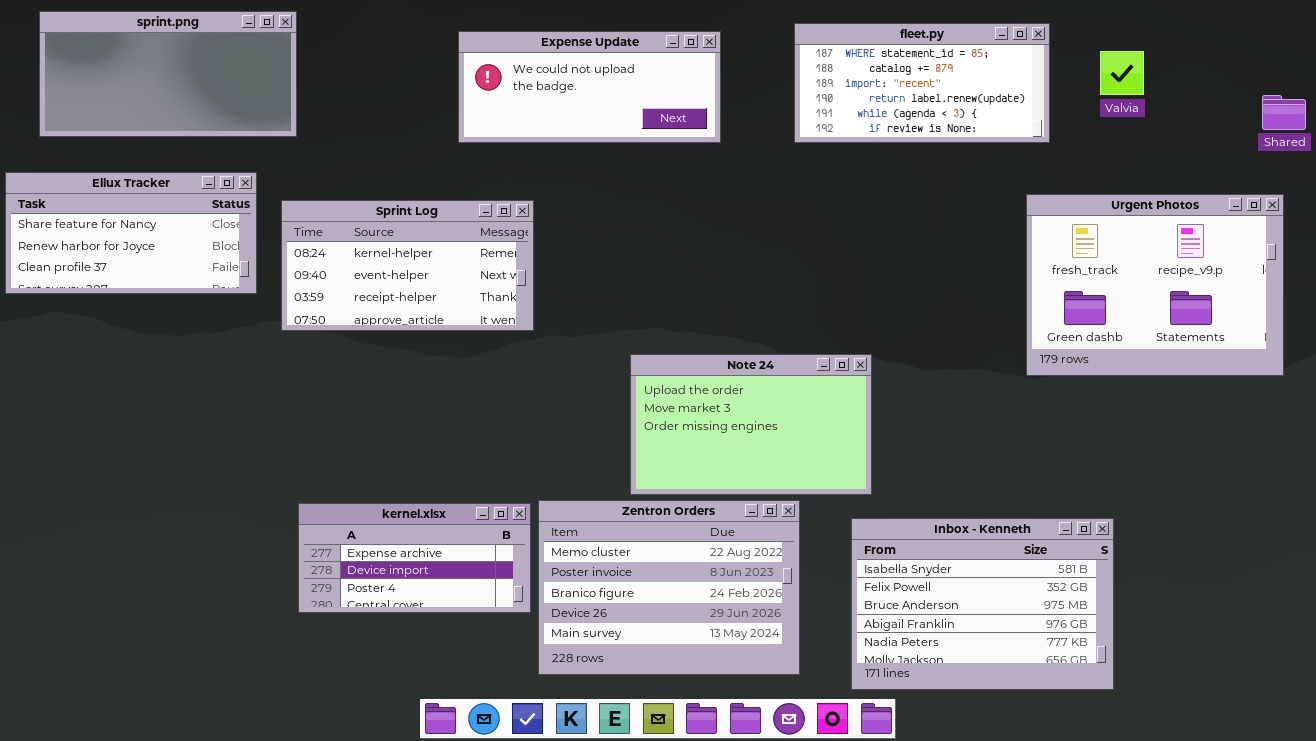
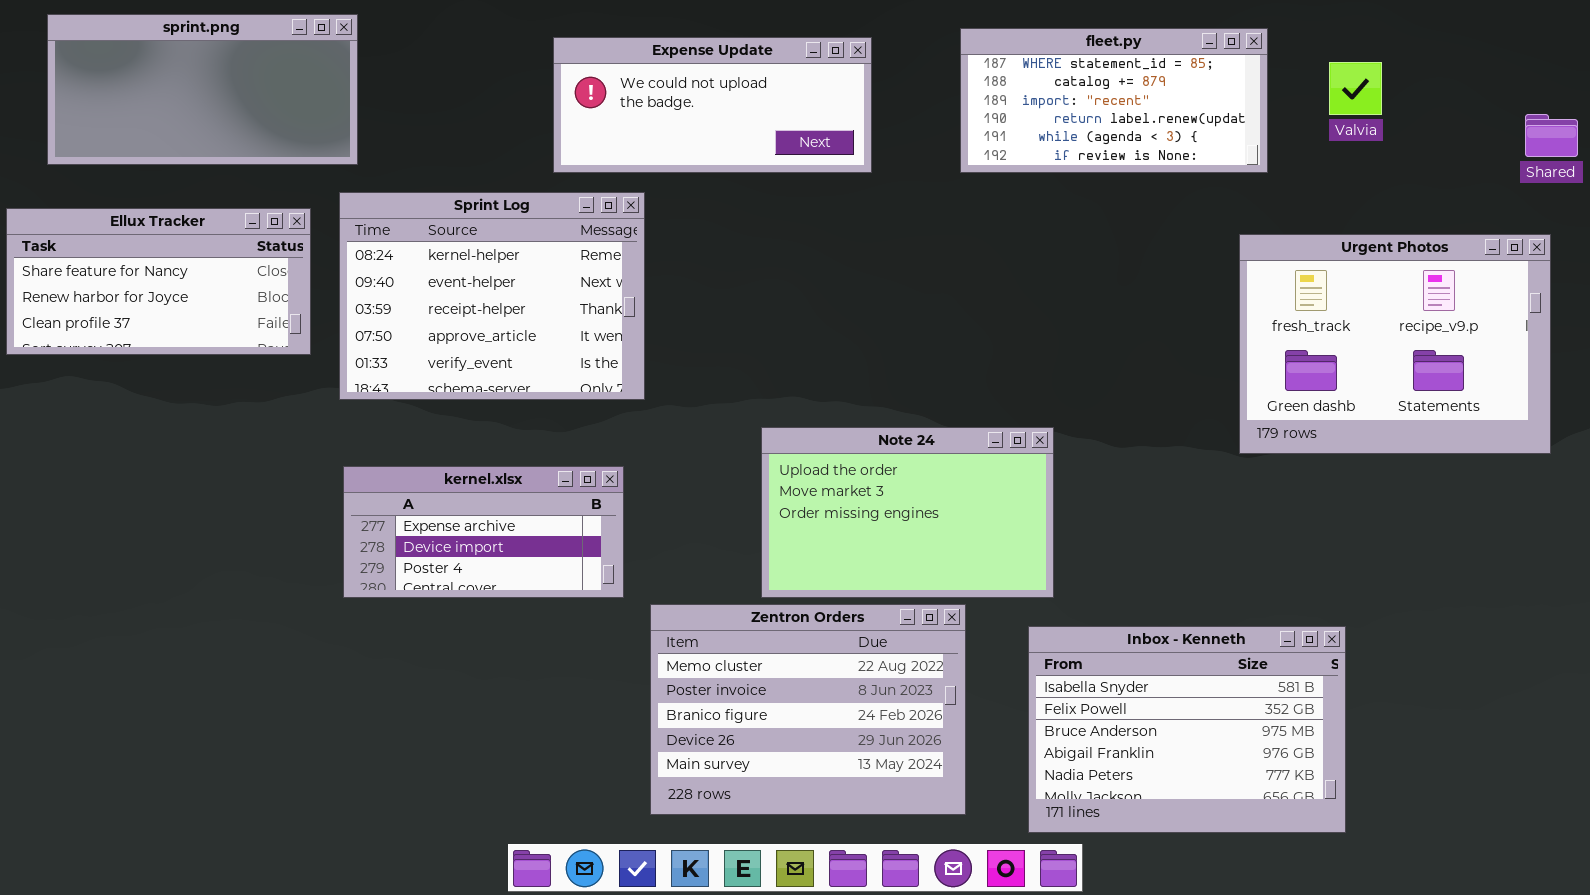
Sprint Log: [281,200,534,331] -> [339,192,645,400], resized
kernel.xlsx: [298,503,531,613] -> [343,466,624,598], moved

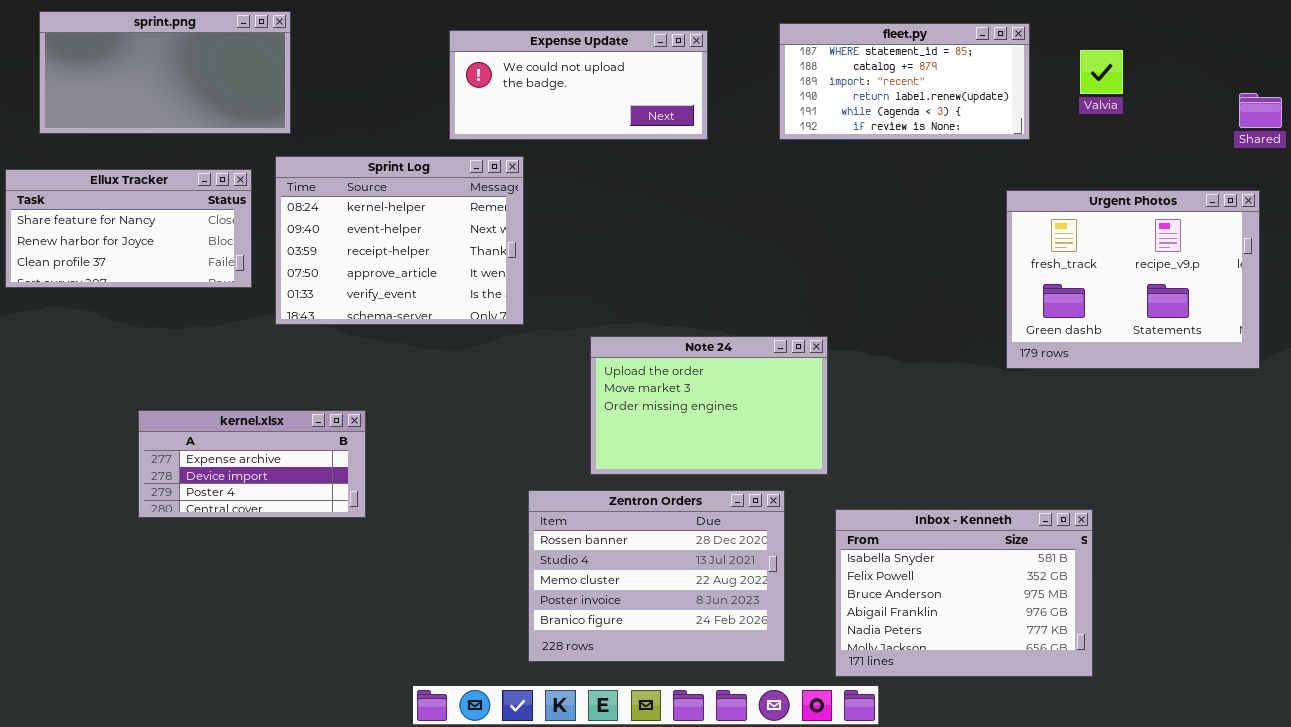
Note 24: [761,427,1054,598] -> [590,336,828,475], moved
kernel.xlsx: [343,466,624,598] -> [138,410,366,518], moved
Zentron Orders: [650,604,966,815] -> [528,490,785,662], scrolled up 2 rows

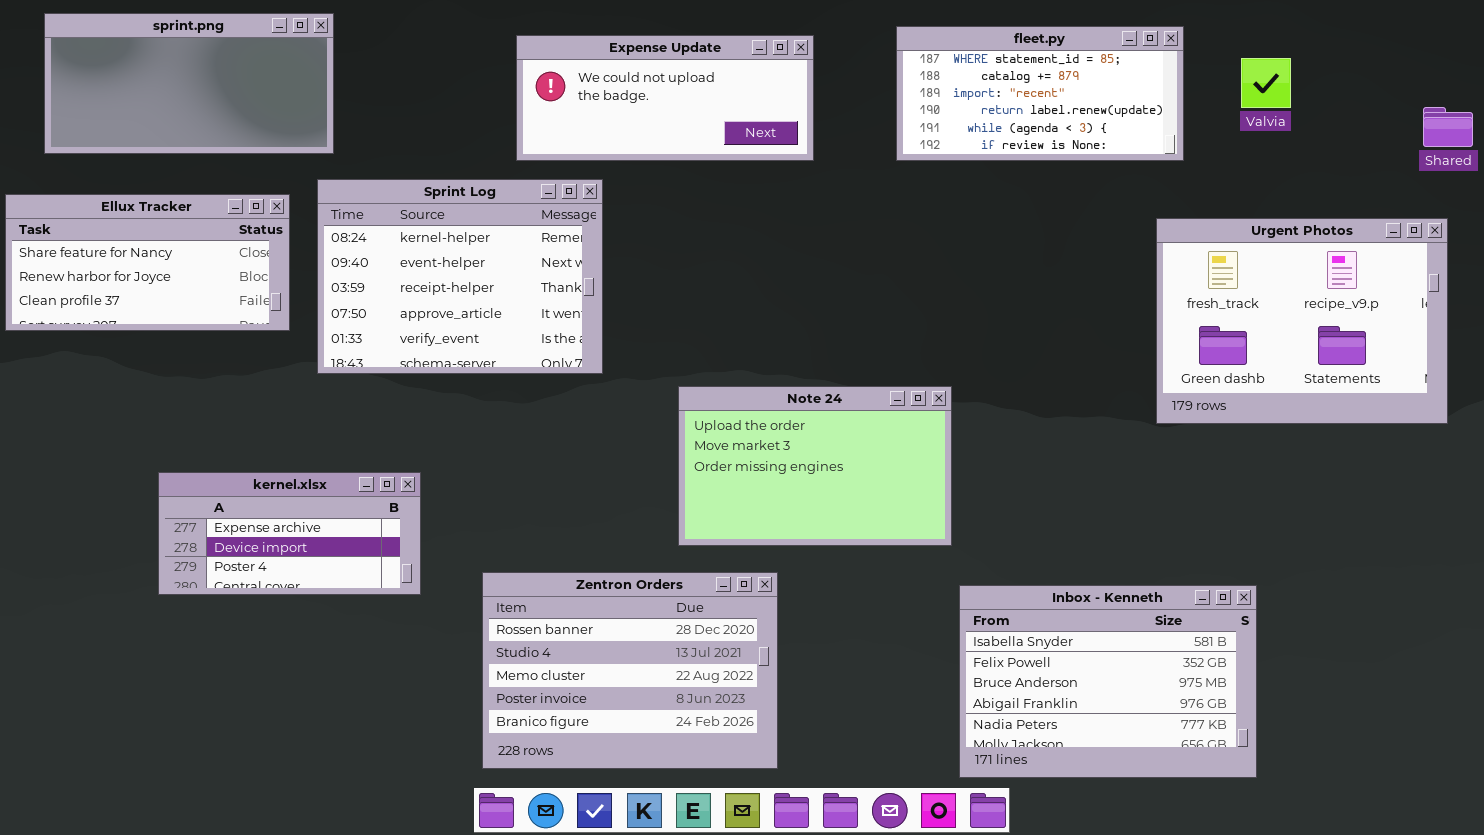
Zentron Orders: [528,490,785,662] -> [482,572,778,769], moved

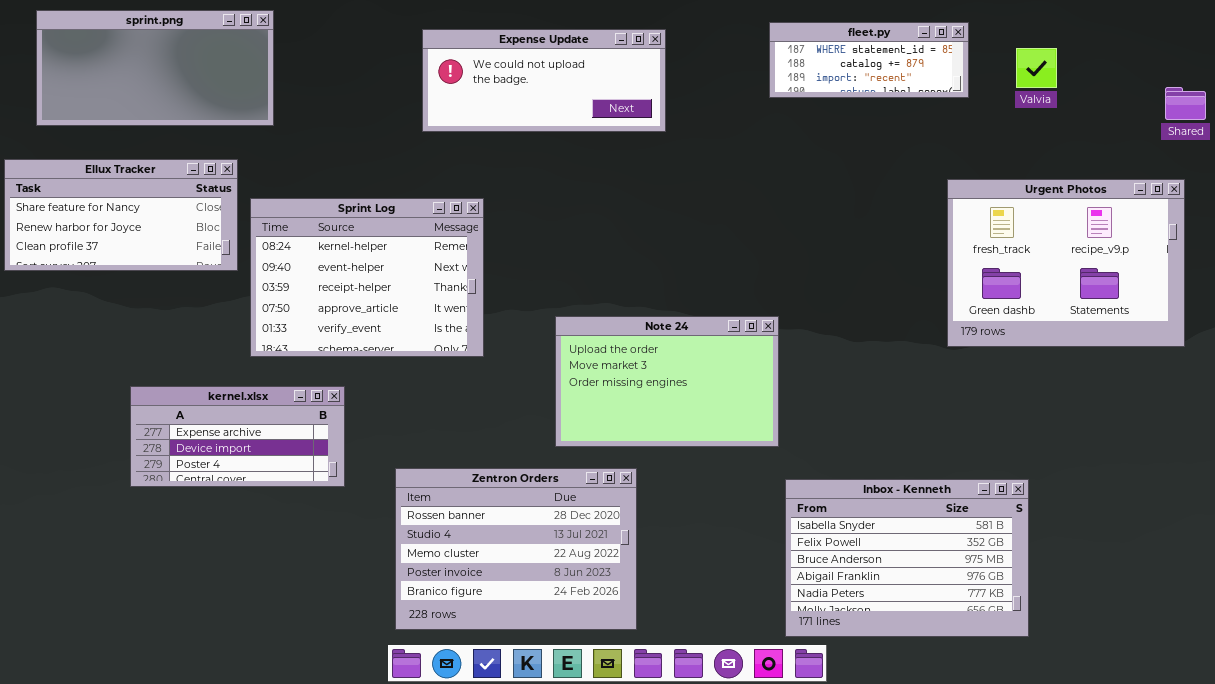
fleet.py: [896,26,1184,161] -> [769,22,969,98], resized
Sprint Log: [317,179,603,374] -> [250,198,484,357], moved

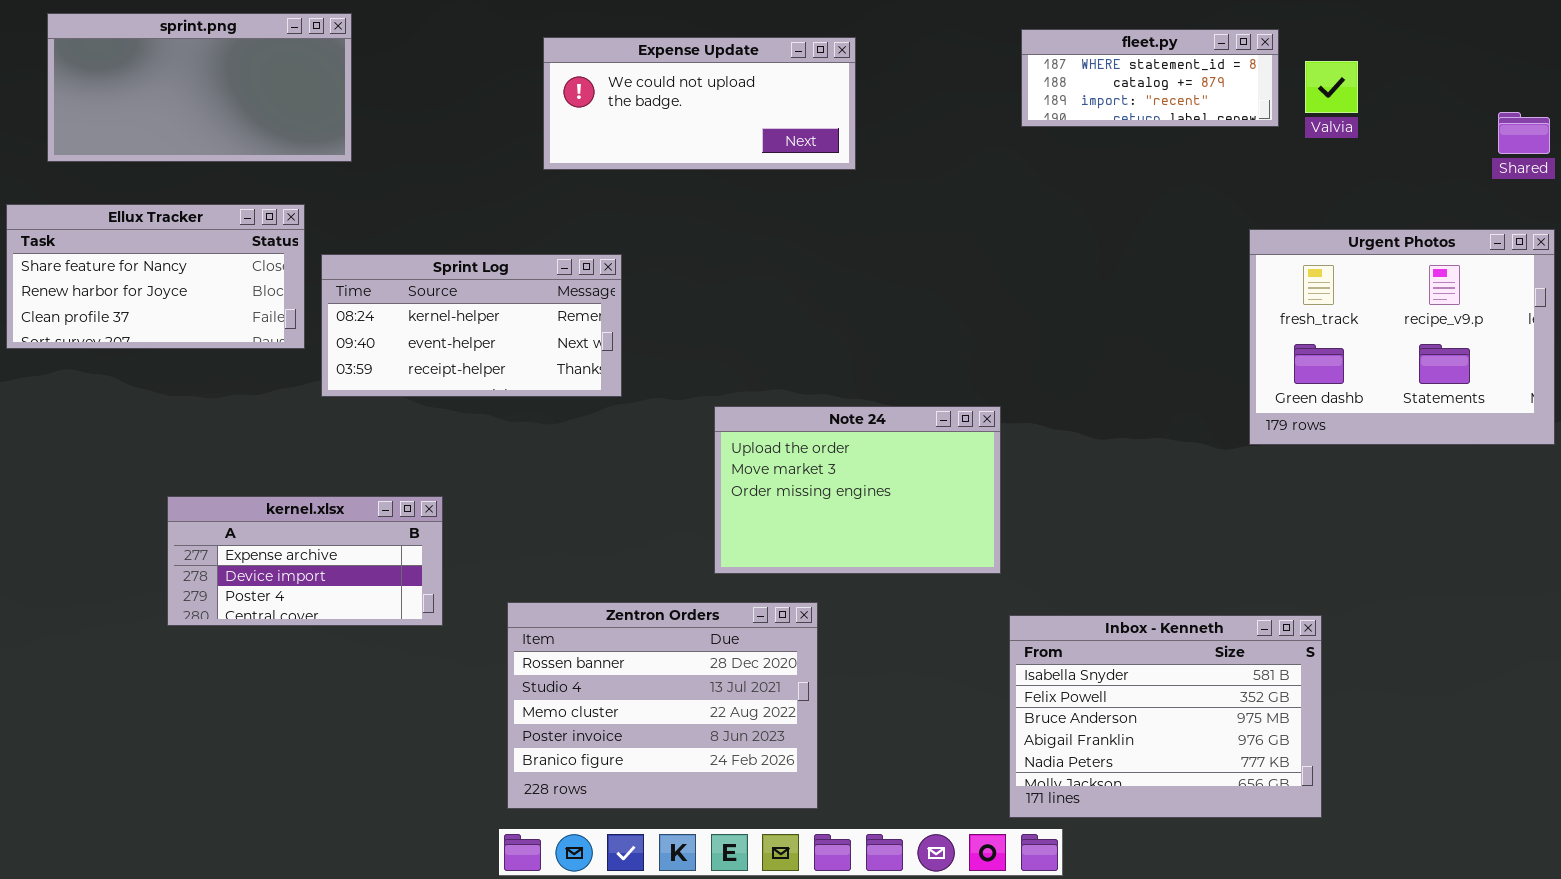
fleet.py: [769,22,969,98] -> [1021,29,1279,127], moved
Urgent Photos: [947,179,1185,347] -> [1249,229,1555,445], moved
Sprint Log: [250,198,484,357] -> [321,254,622,397], resized

